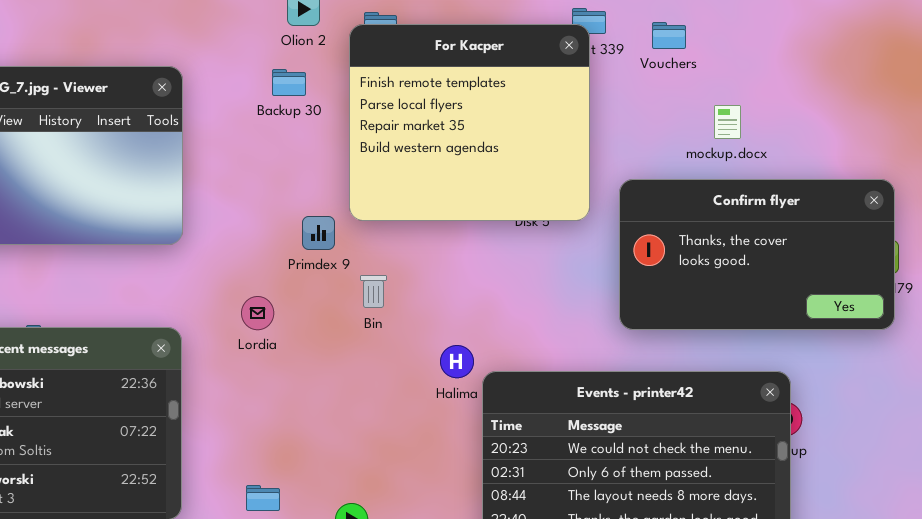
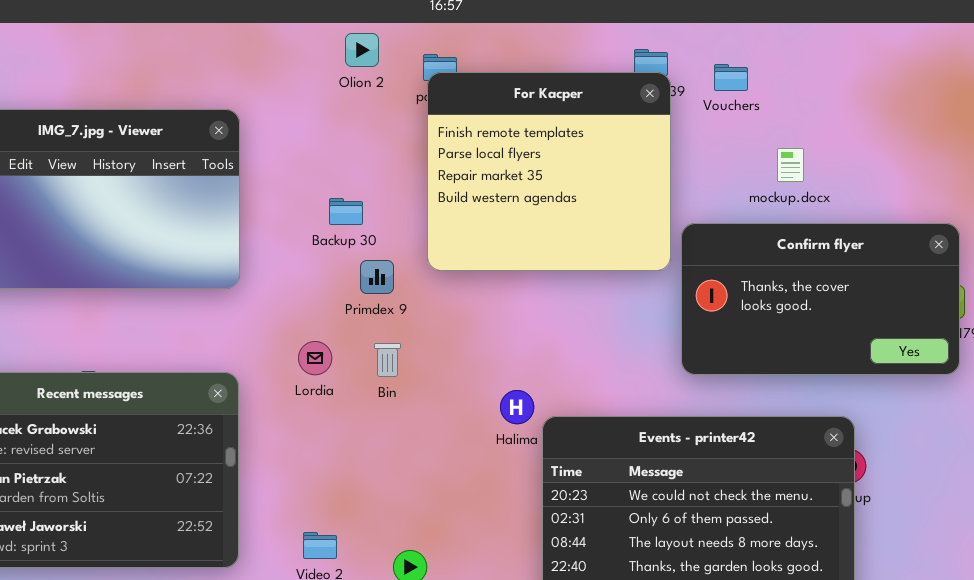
For Kacper: [349,24,590,221] -> [427,72,671,271], moved
Backup 30: [272,69,306,96] -> [329,198,363,225], moved
Bin: [360,275,387,308] -> [374,343,401,377], moved

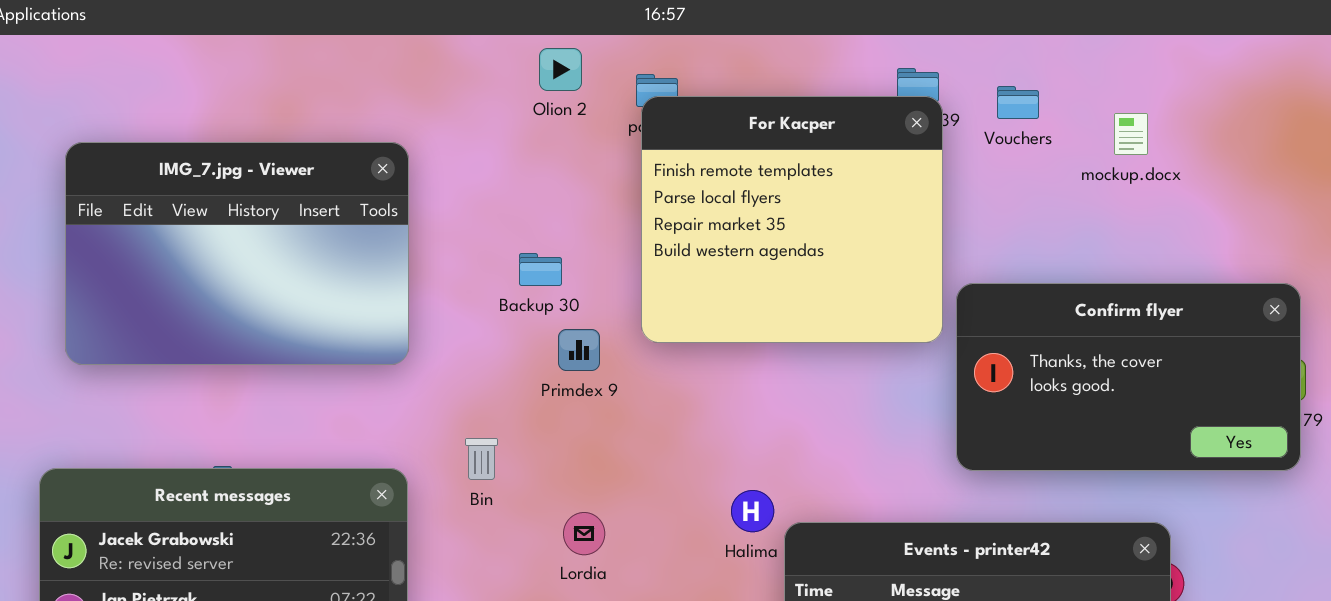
mockup.docx: [777,148,804,182] -> [1114,113,1148,155], moved
Lordia: [298,341,332,375] -> [563,512,605,555], moved
Bin: [374,343,401,377] -> [465,438,498,480], moved

